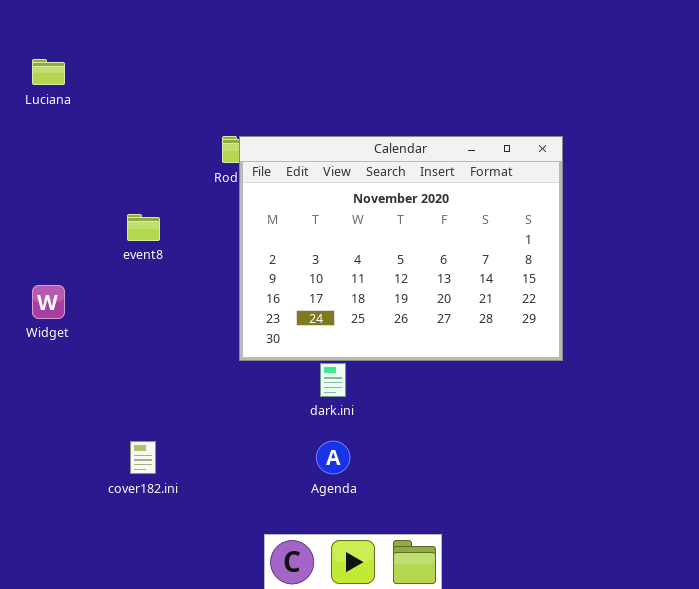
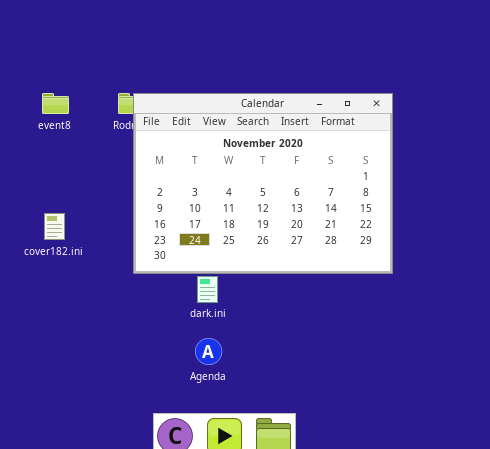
event8: [127,214,160,241] -> [42,93,69,114], moved
cover182.ini: [130,441,156,474] -> [44,213,65,240], moved

